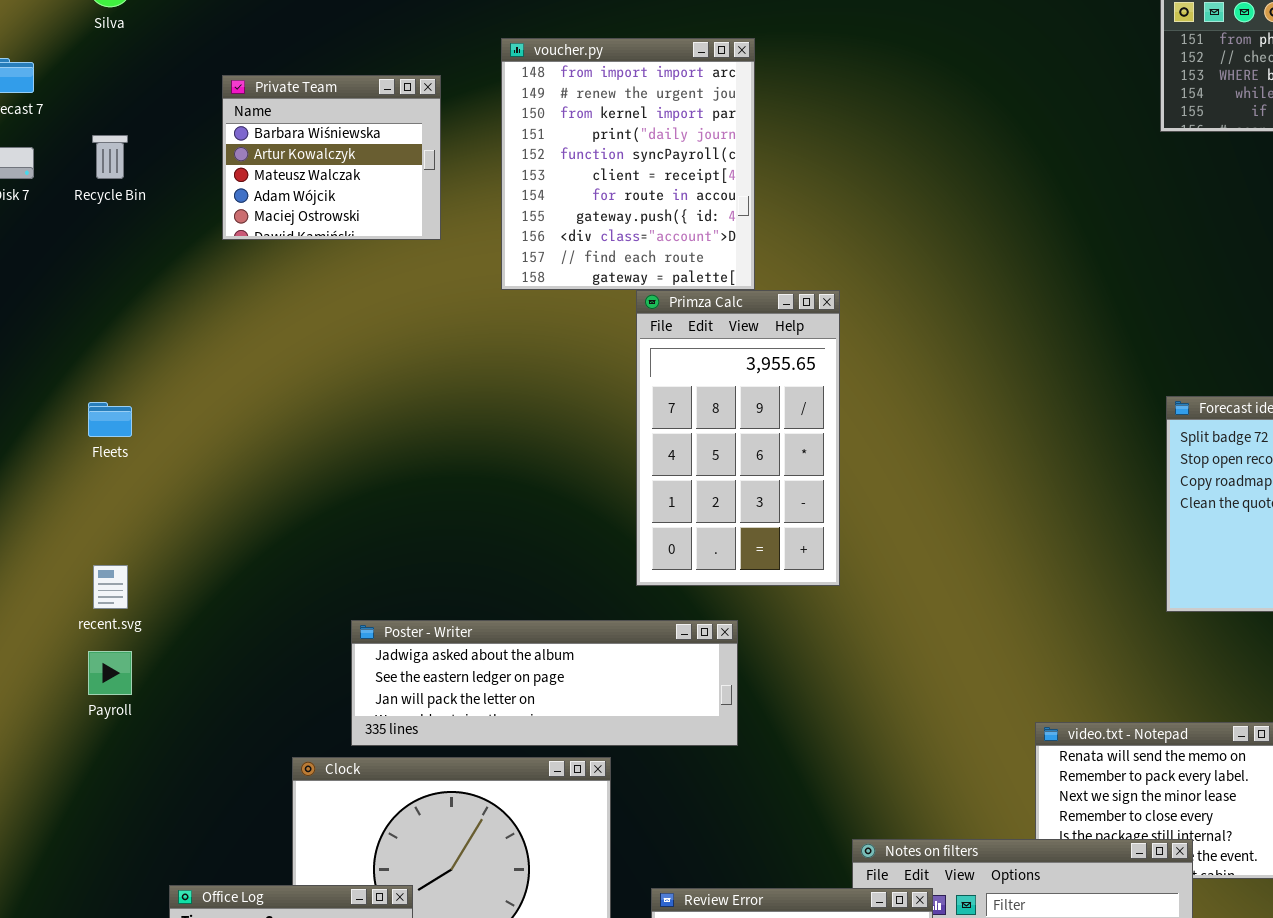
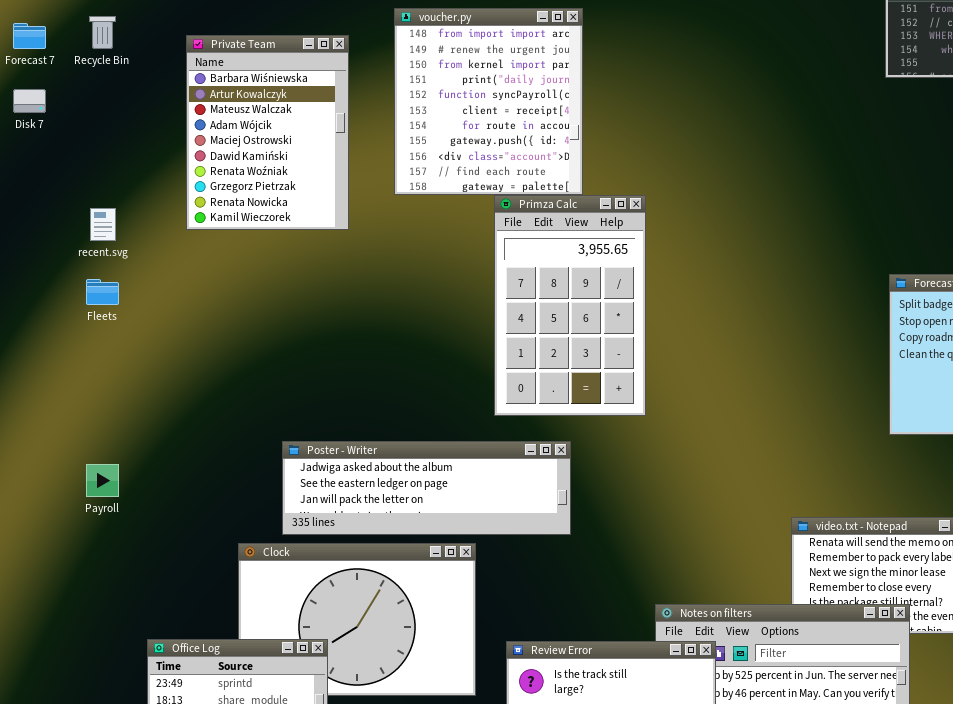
Private Team: [222,75,441,240] -> [186,35,349,230], resized
Recycle Bin: [92,135,128,179] -> [89,16,116,49], moved
recent.svg: [93,565,128,609] -> [90,208,116,241], moved

